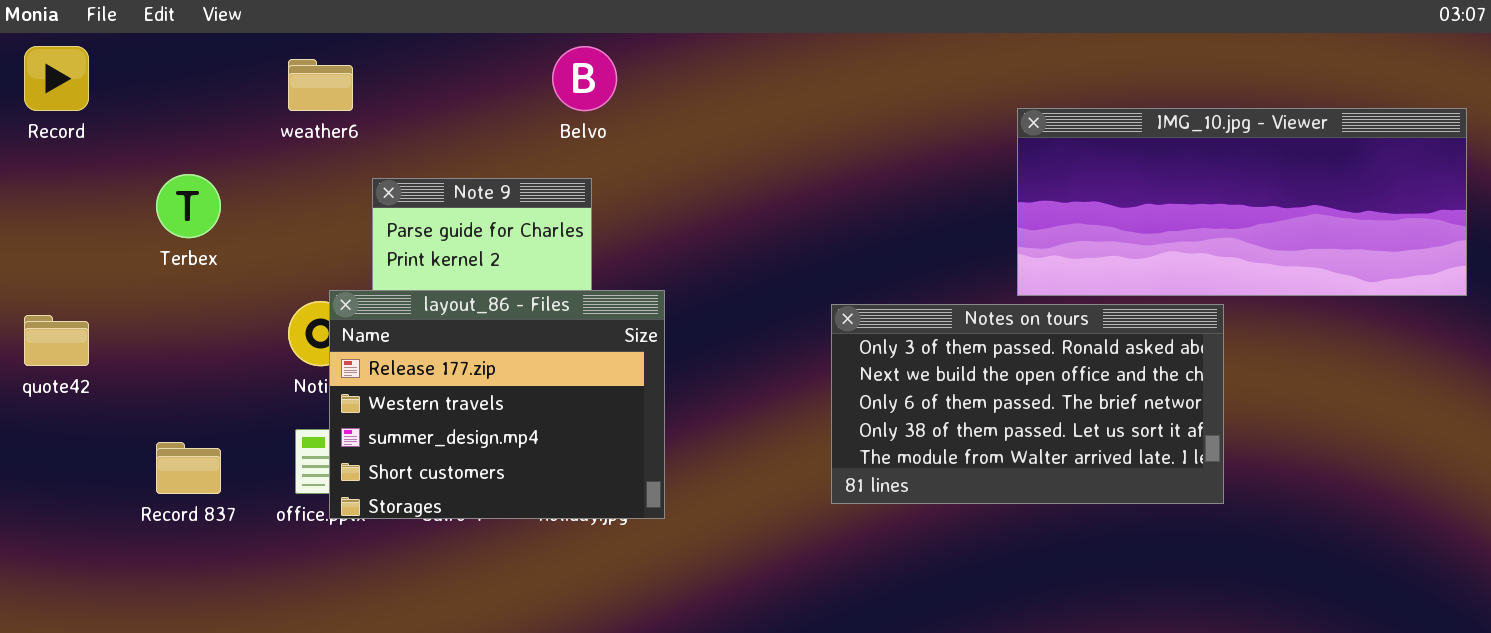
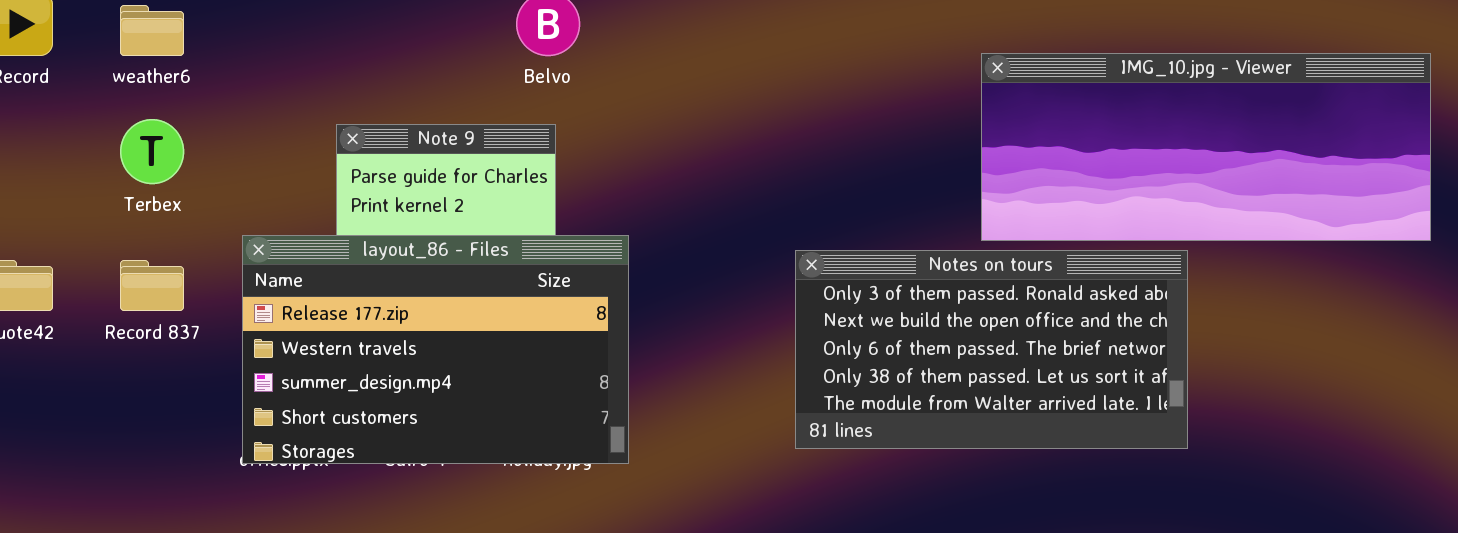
weather6: [288,59,353,111] -> [120,5,184,56], moved
layout_86 - Files: [329,290,665,519] -> [242,235,629,464], resized
Record 837: [156,442,221,494] -> [120,260,184,311], moved

